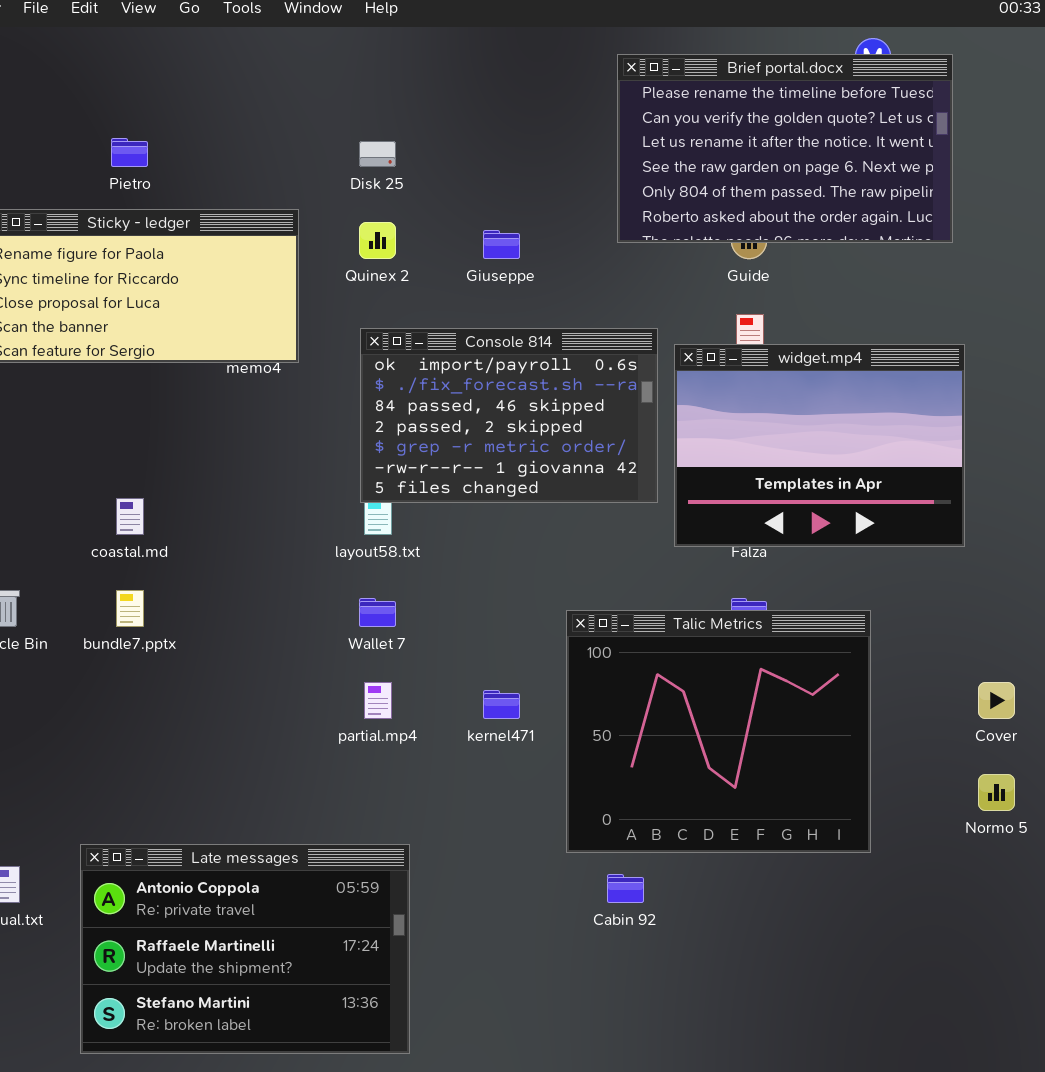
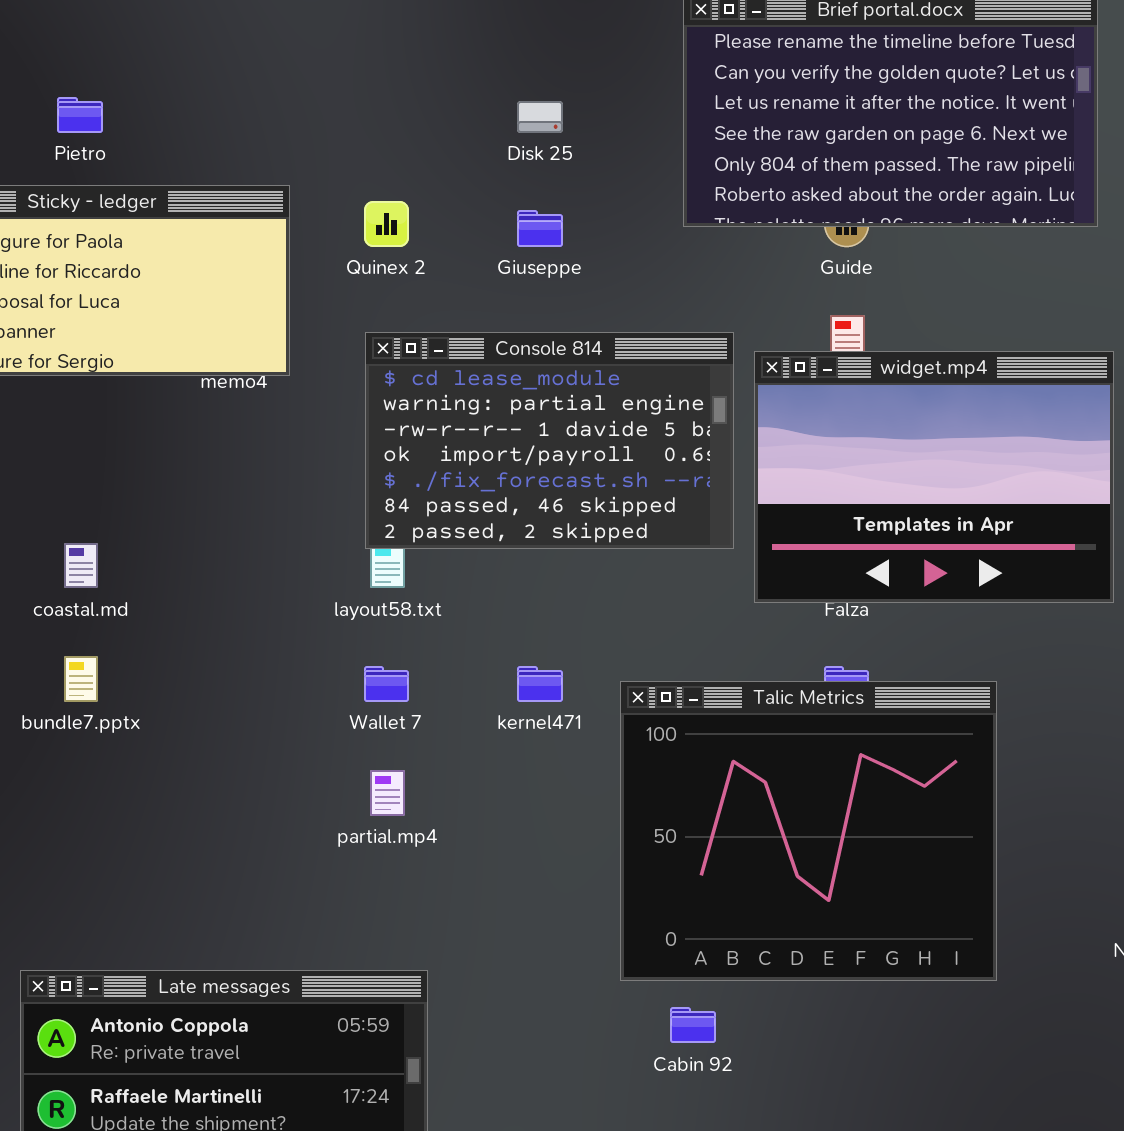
Disk 25: [359,141,396,167] -> [517,101,563,133], moved
Console 814: [360,328,658,503] -> [365,332,734,549], scrolled up 3 rows
kernel471: [483,690,520,719] -> [517,666,563,702], moved

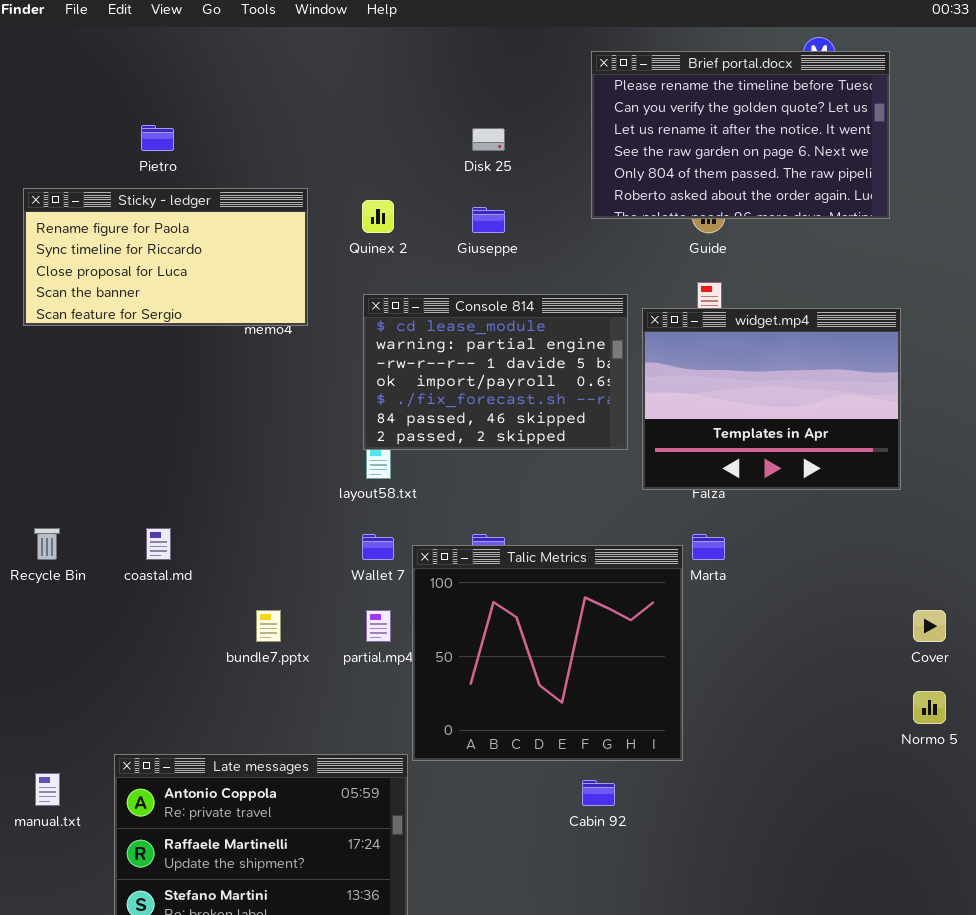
coastal.md: [64,543,98,588] -> [146,528,171,560], moved
bundle7.pptx: [64,656,98,702] -> [256,610,281,642], moved
Talic Metrics: [620,681,997,981] -> [412,545,683,761], moved

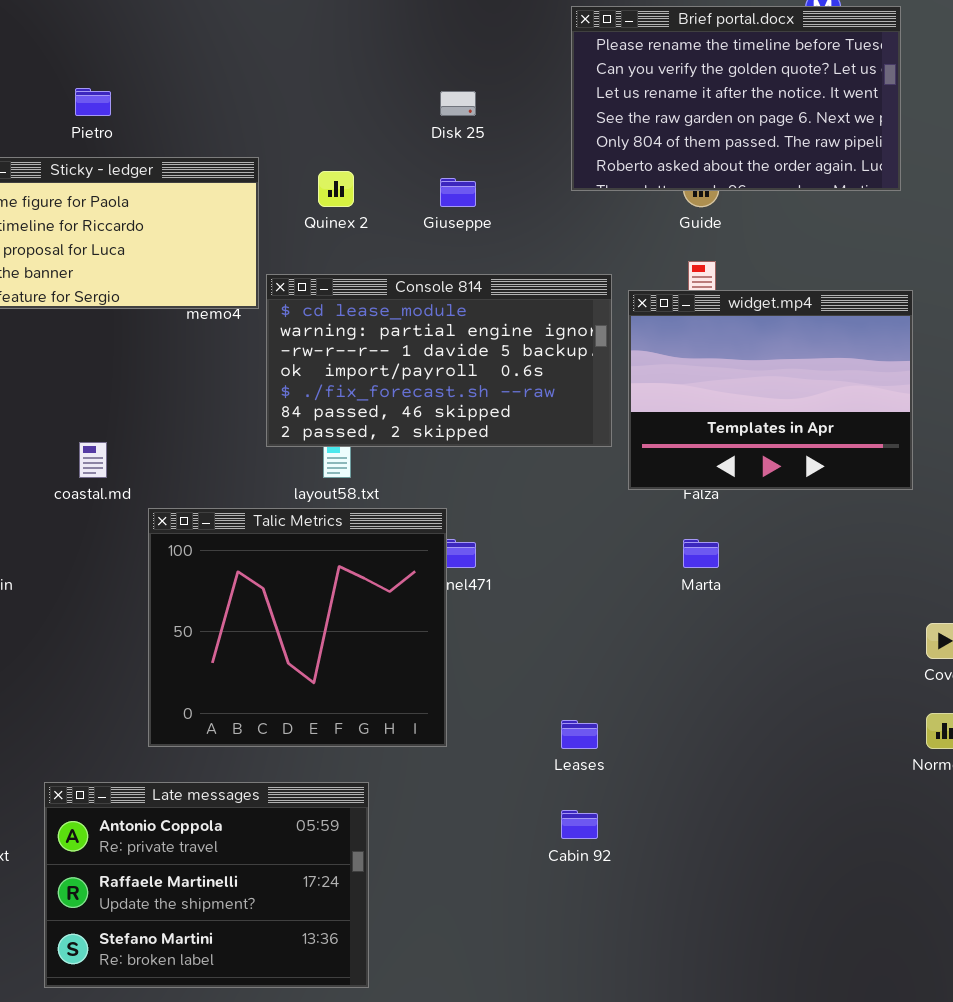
Console 814: [363,294,628,450] -> [266,274,612,447], resized
coastal.md: [146,528,171,560] -> [79,442,107,478], moved
Talic Metrics: [412,545,683,761] -> [148,508,447,747], moved

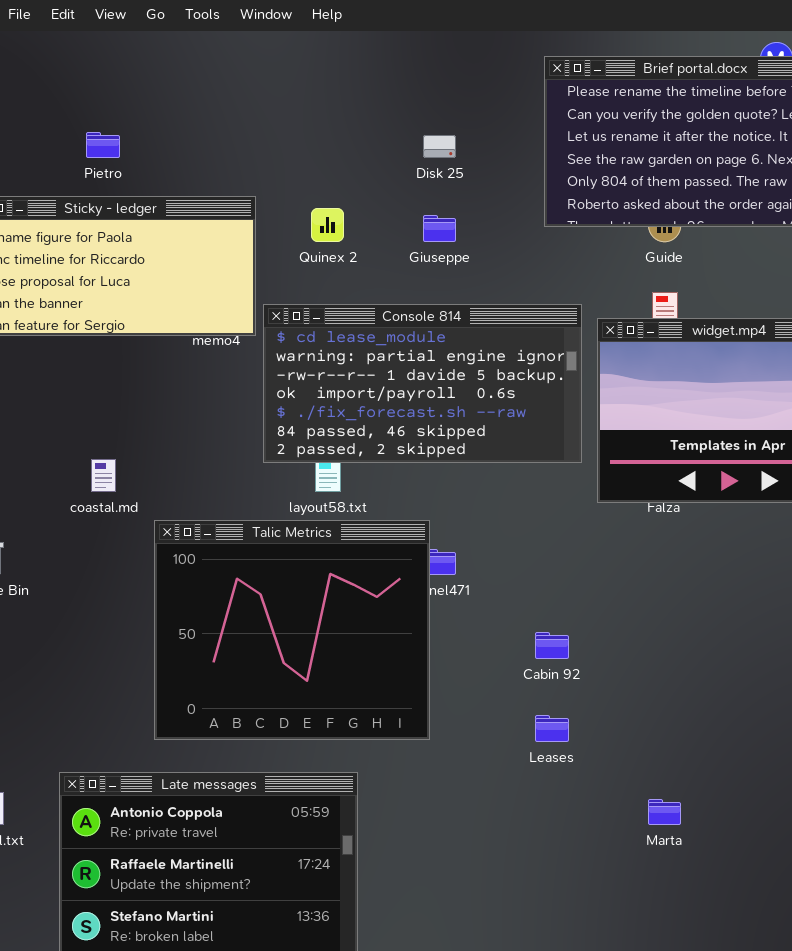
Marta: [683,539,719,568] -> [648,799,681,825], moved
Cabin 92: [561,810,598,839] -> [535,632,569,659], moved

